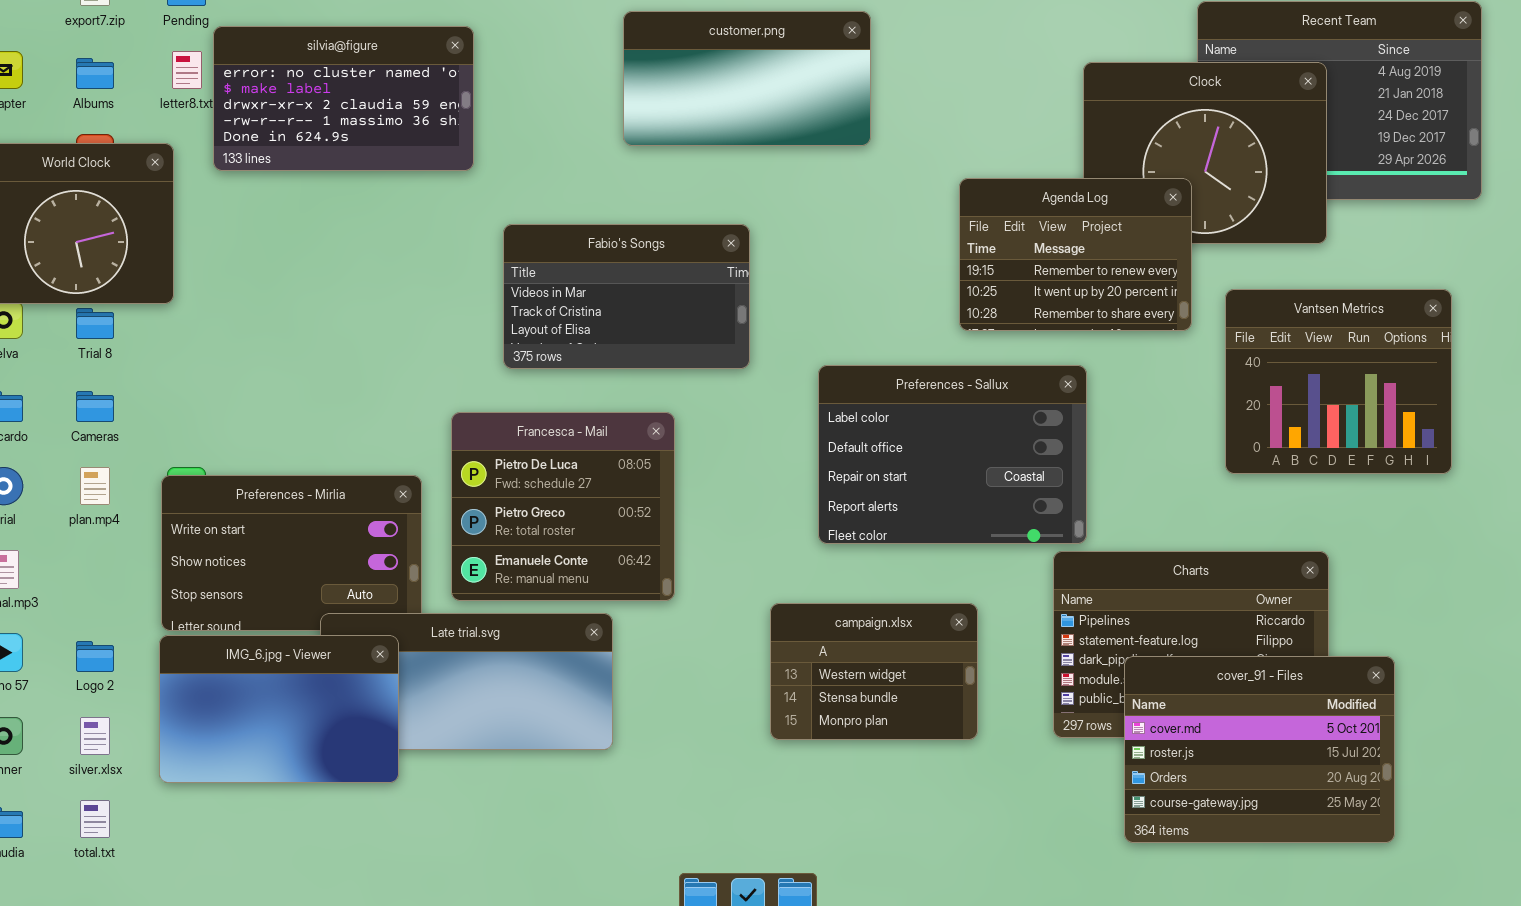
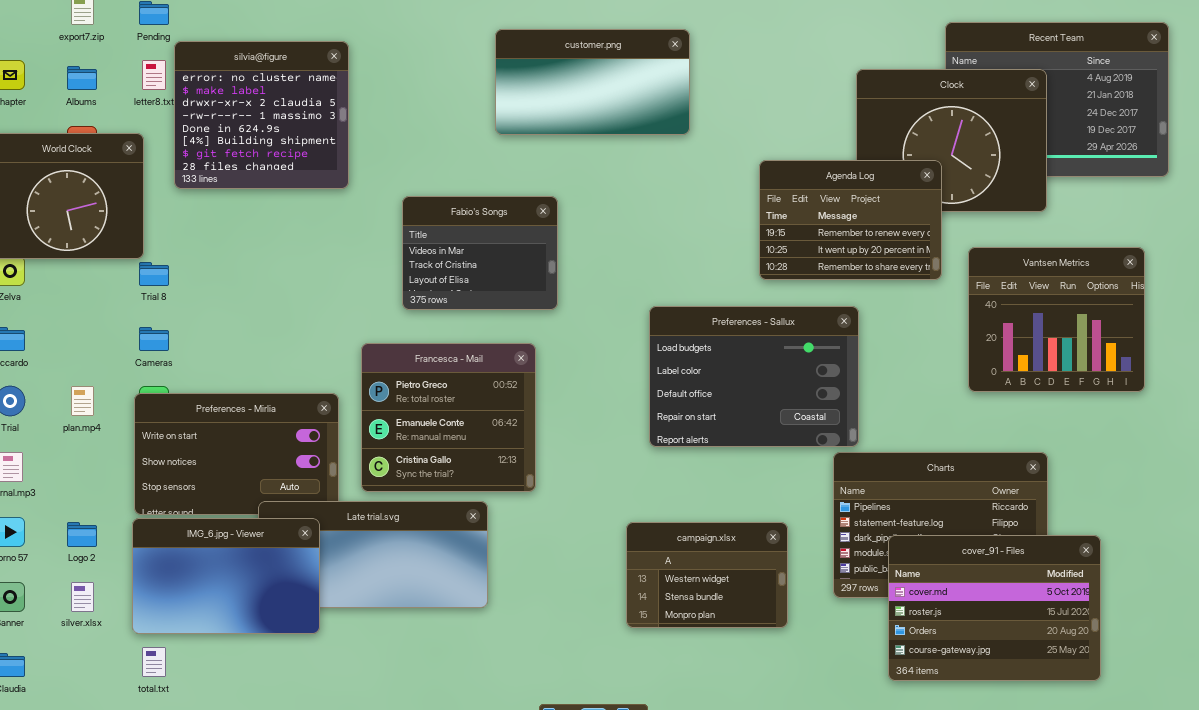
silvia@figure: [213,26,474,171] -> [174,41,349,189], resized
Fabio's Songs: [503,224,750,369] -> [402,196,558,310], resized
Trial 8: [76,308,114,339] -> [139,262,169,286], moved
Preferences - Sallux: [818,365,1087,544] -> [649,306,859,447], scrolled up 1 row
Cameras: [76,391,114,422] -> [139,327,169,351], moved
Francesca - Mail: [451,412,675,601] -> [361,343,536,492], scrolled down 1 row
campaign.xlsx: [770,603,978,740] -> [626,522,788,628], moved
total.txt: [80,800,110,838] -> [142,647,166,677], moved

